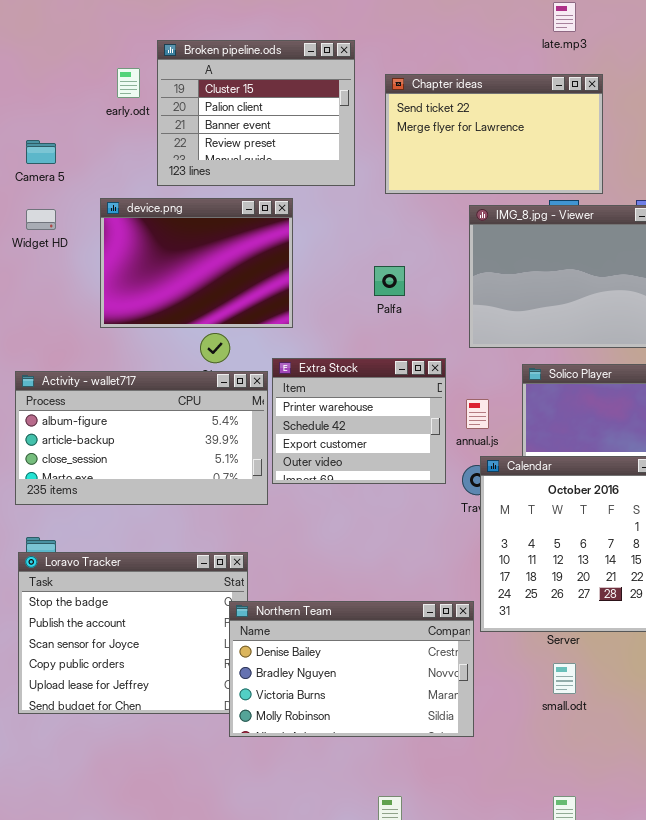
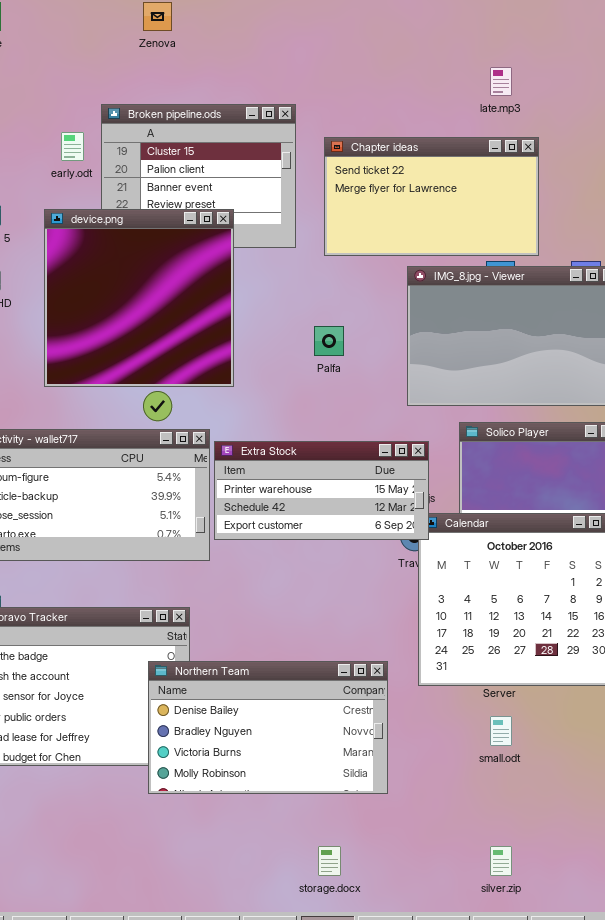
device.png: [100,198,293,328] -> [44,209,234,387], resized
Extra Stock: [272,358,446,484] -> [214,441,429,540], resized
Northern Team: [229,601,474,737] -> [148,661,388,794], moved

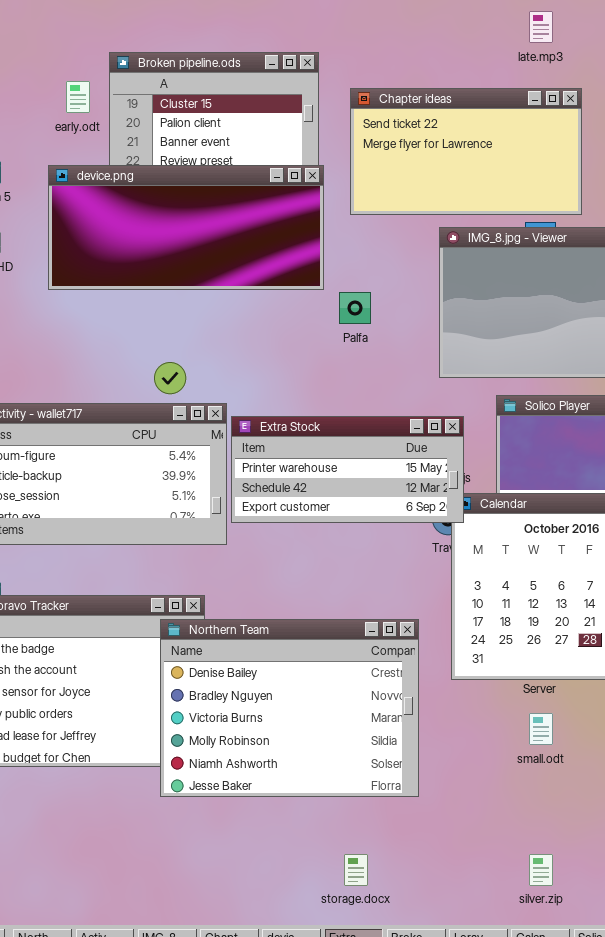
device.png: [44,209,234,387] -> [48,165,324,290], resized
Northern Team: [148,661,388,794] -> [160,619,419,797], resized

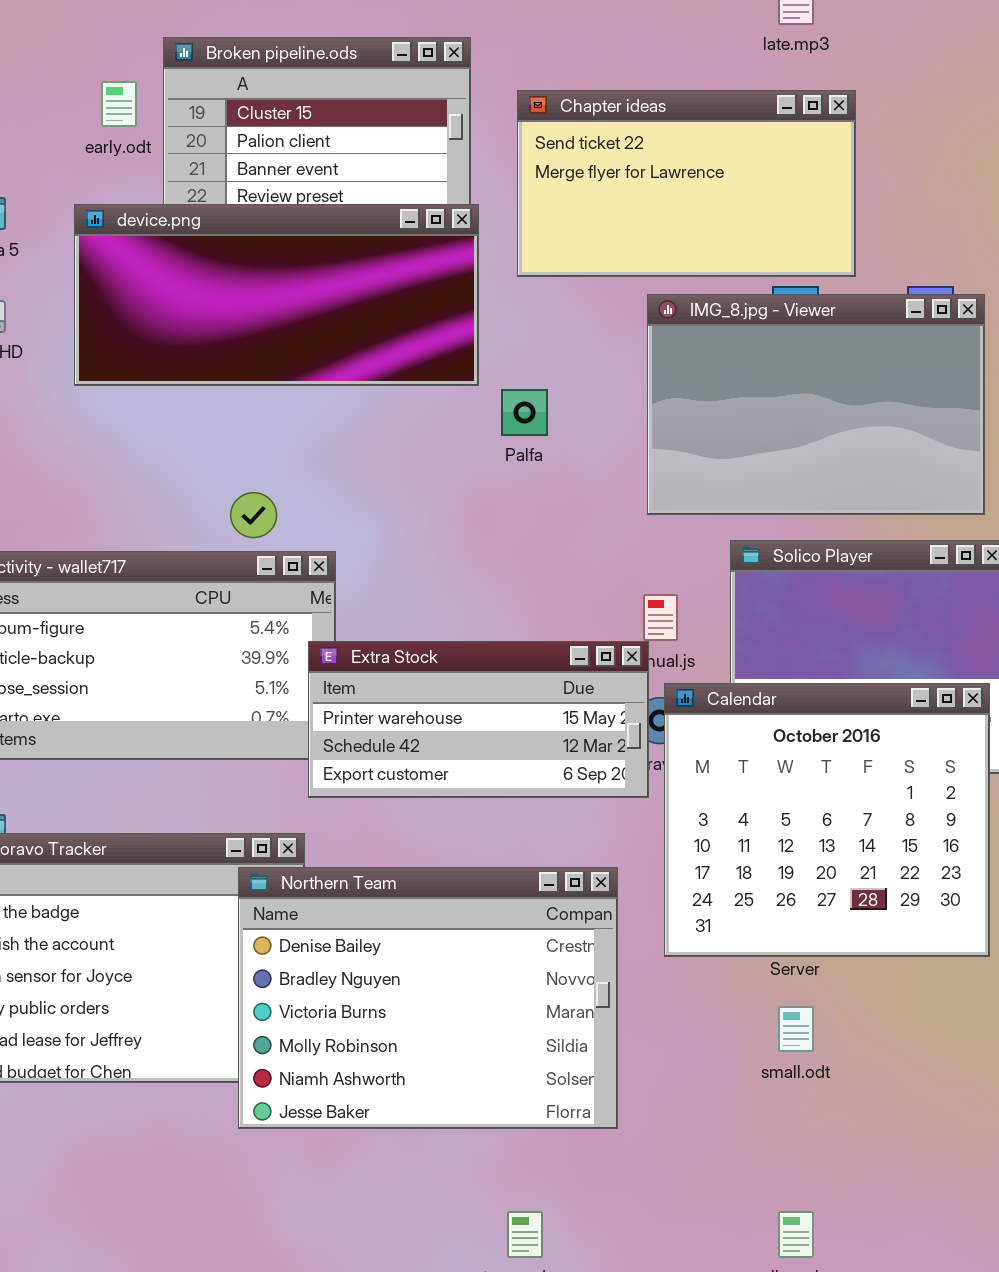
Extra Stock: [231,416,464,523] -> [308,641,649,798], moved

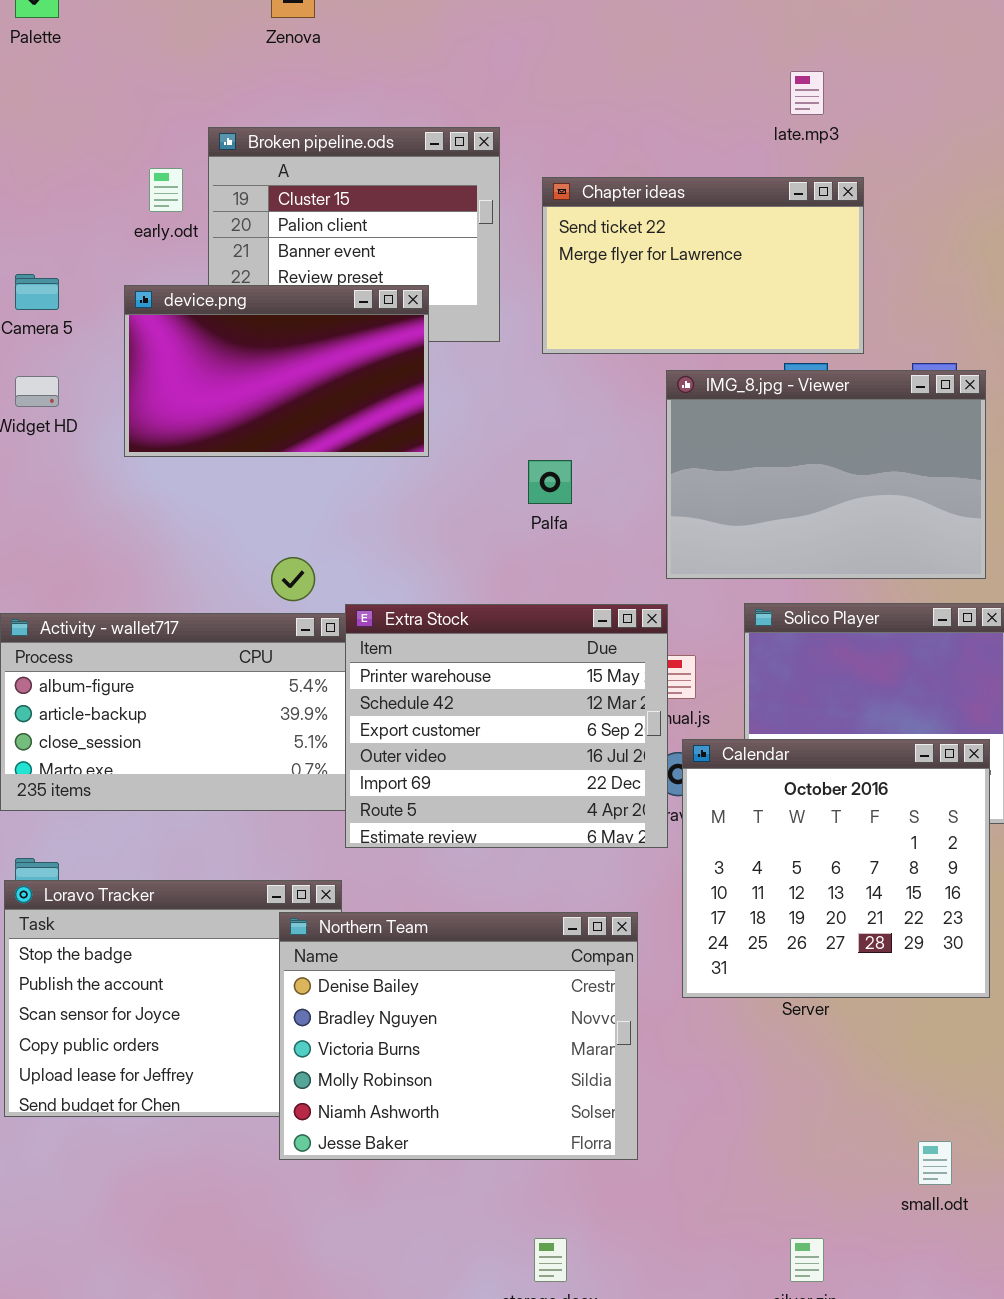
device.png: [74,204,479,386] -> [124,285,429,457], resized
Extra Stock: [308,641,649,798] -> [345,604,668,848], resized
small.odt: [778,1006,814,1052] -> [918,1141,952,1185], moved

